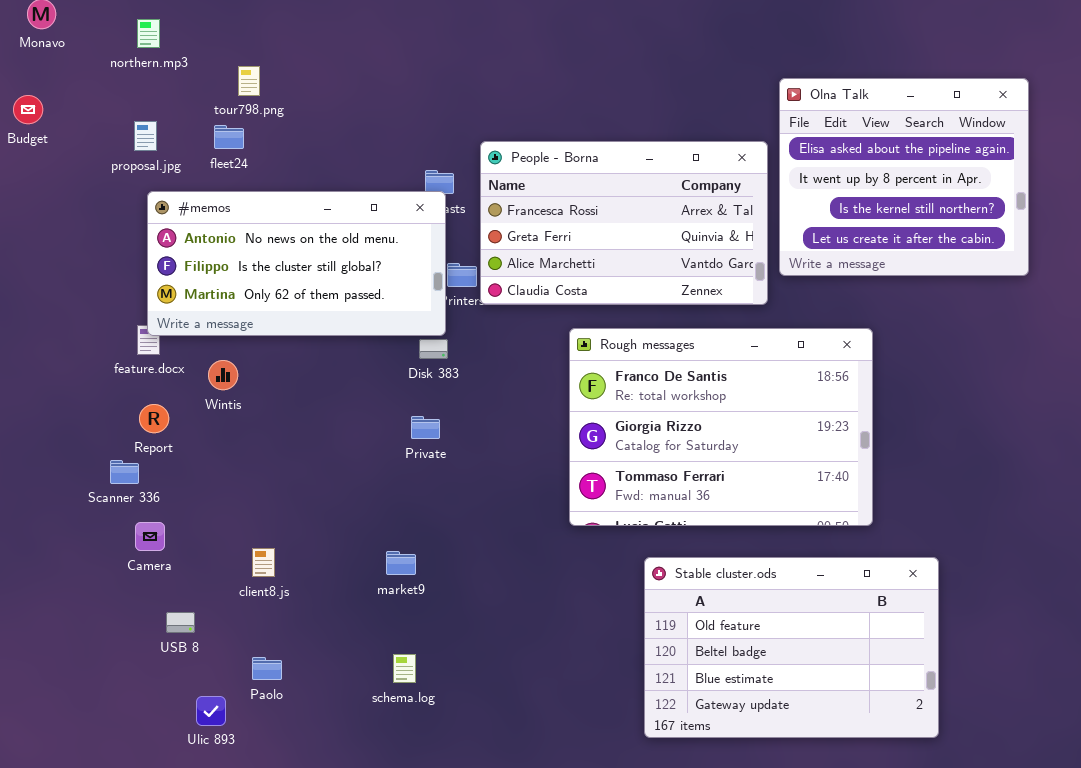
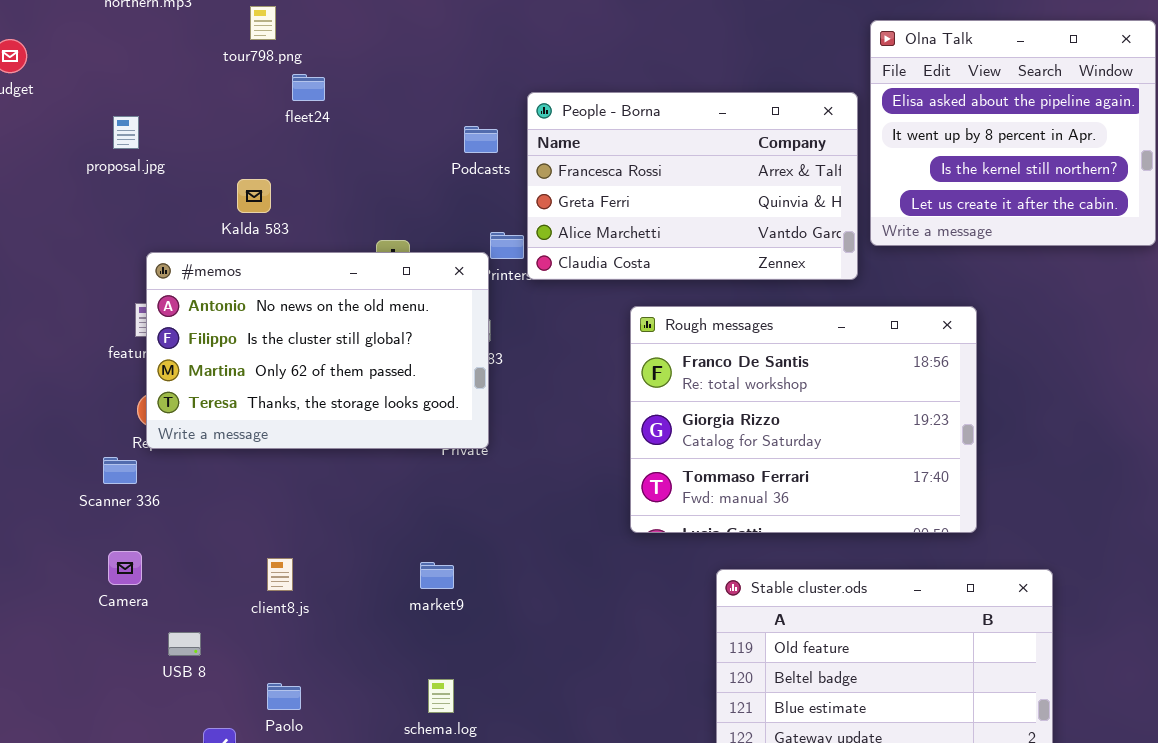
proposal.jpg: [134,121,157,151] -> [113,116,139,149], moved
fleet24: [214,125,244,149] -> [292,74,325,101], moved
#memos: [147,191,446,336] -> [146,252,489,449], moved, resized
Camera: [135,522,165,551] -> [108,551,142,585], moved

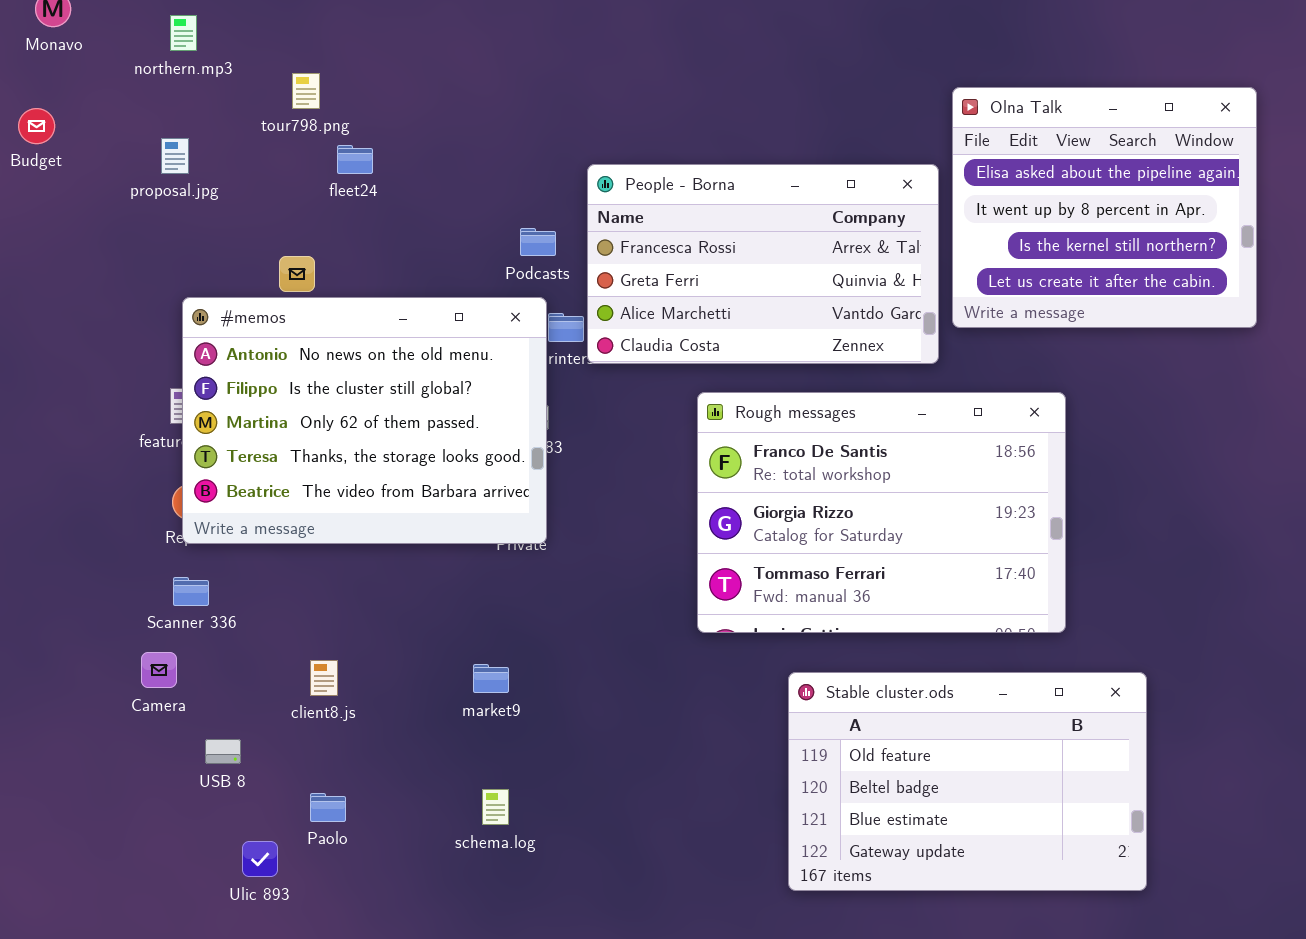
proposal.jpg: [113,116,139,149] -> [161,138,189,174], moved
Podcasts: [464,126,498,153] -> [520,228,556,256], moved
#memos: [146,252,489,449] -> [182,297,547,544], resized
Scanner 336: [103,457,137,484] -> [173,577,209,606], moved

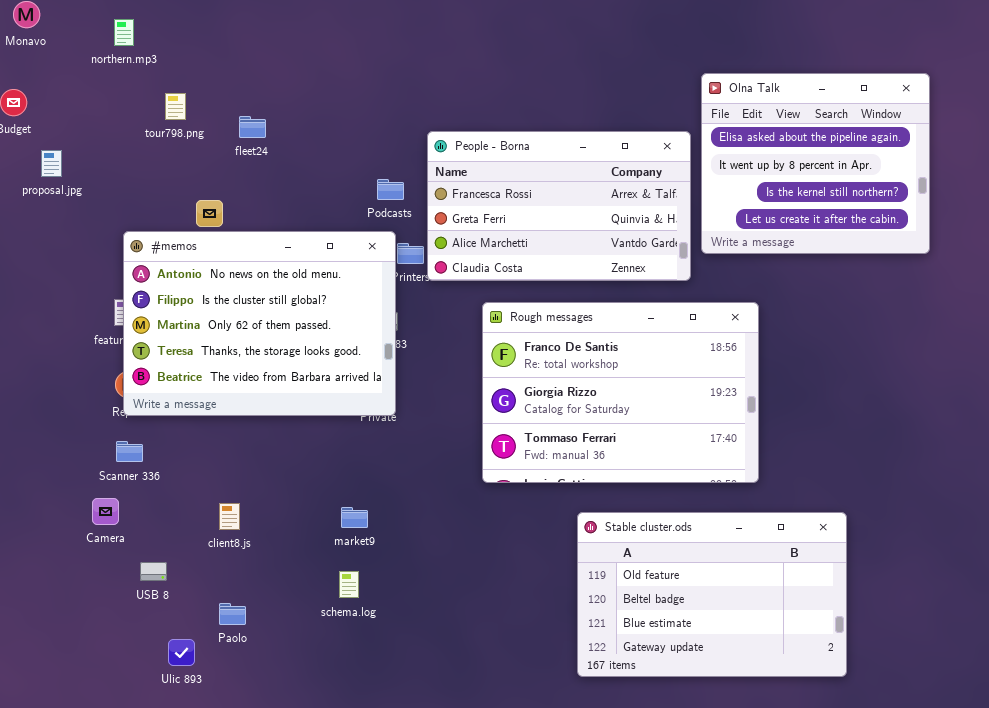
tour798.png: [292,73,320,109] -> [165,93,186,120], moved
proposal.jpg: [161,138,189,174] -> [41,150,62,177], moved
Rough messages: [697,392,1066,633] -> [482,302,759,483], moved
schema.log: [482,789,509,825] -> [339,571,359,598], moved

